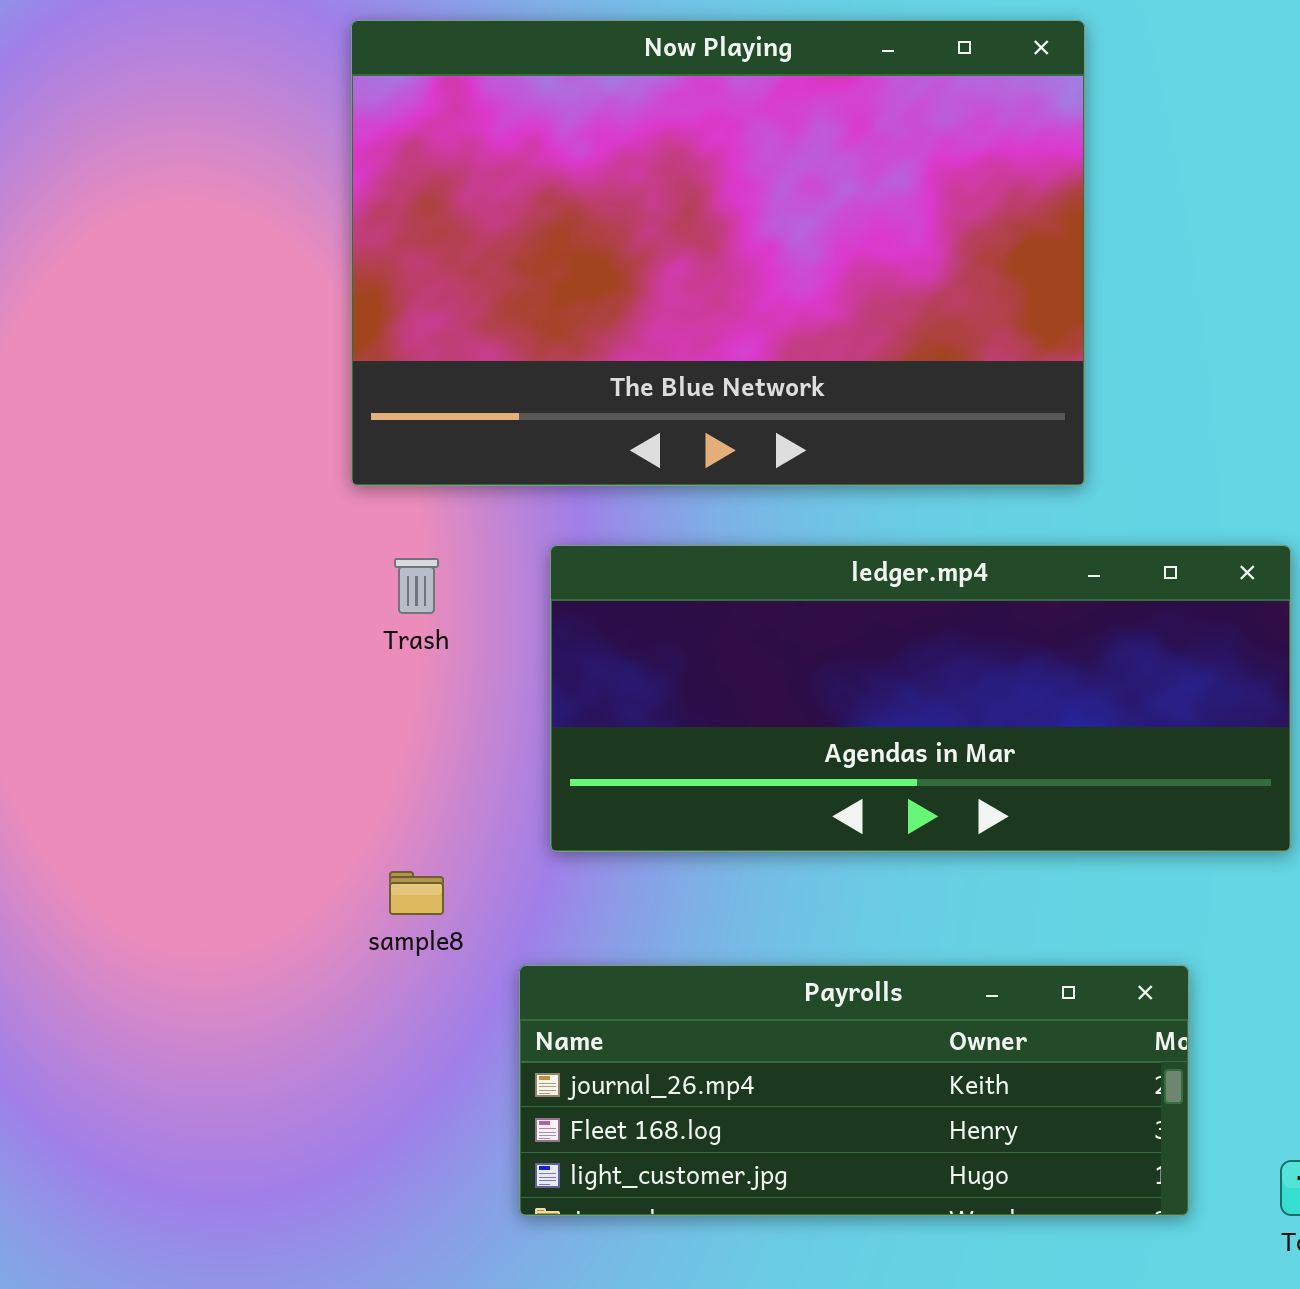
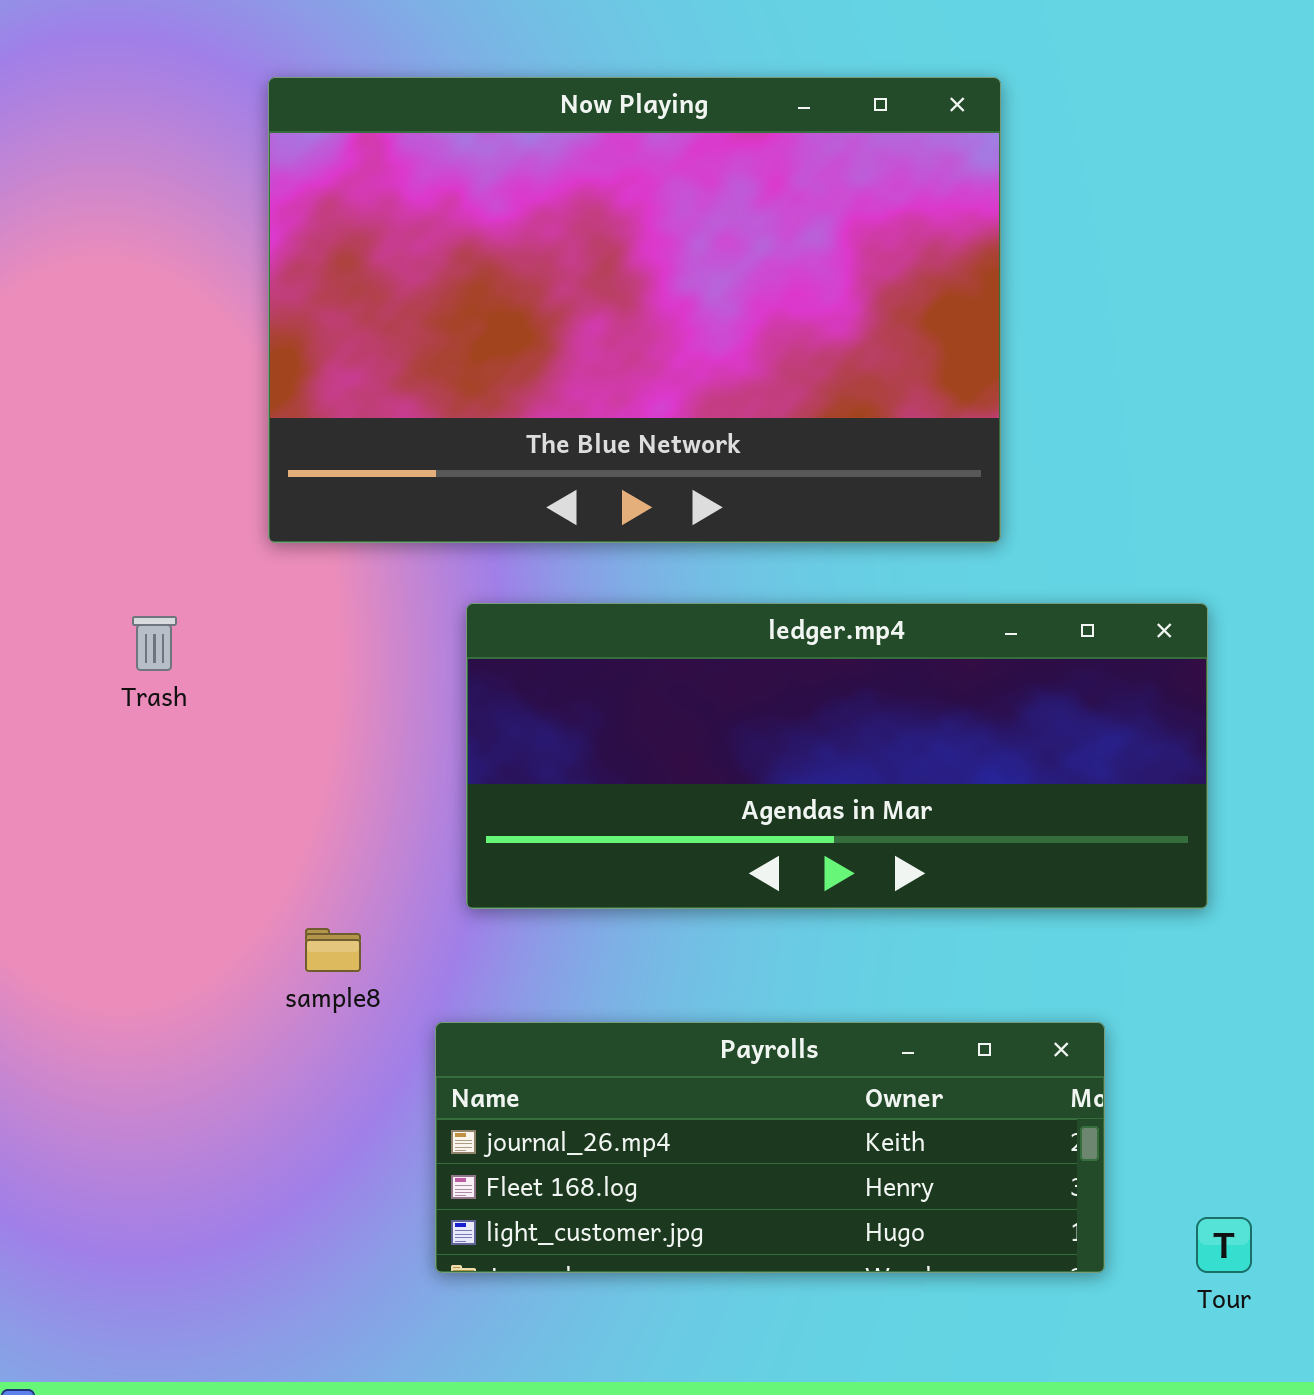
Trash: [394,558,439,614] -> [132,616,177,671], moved

